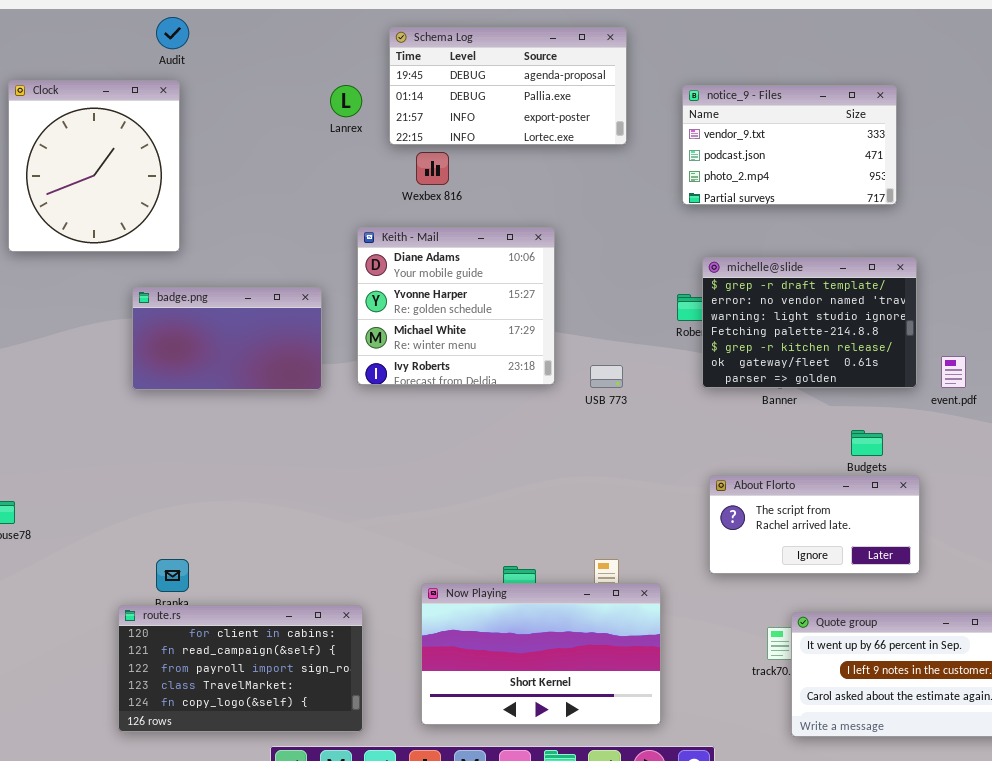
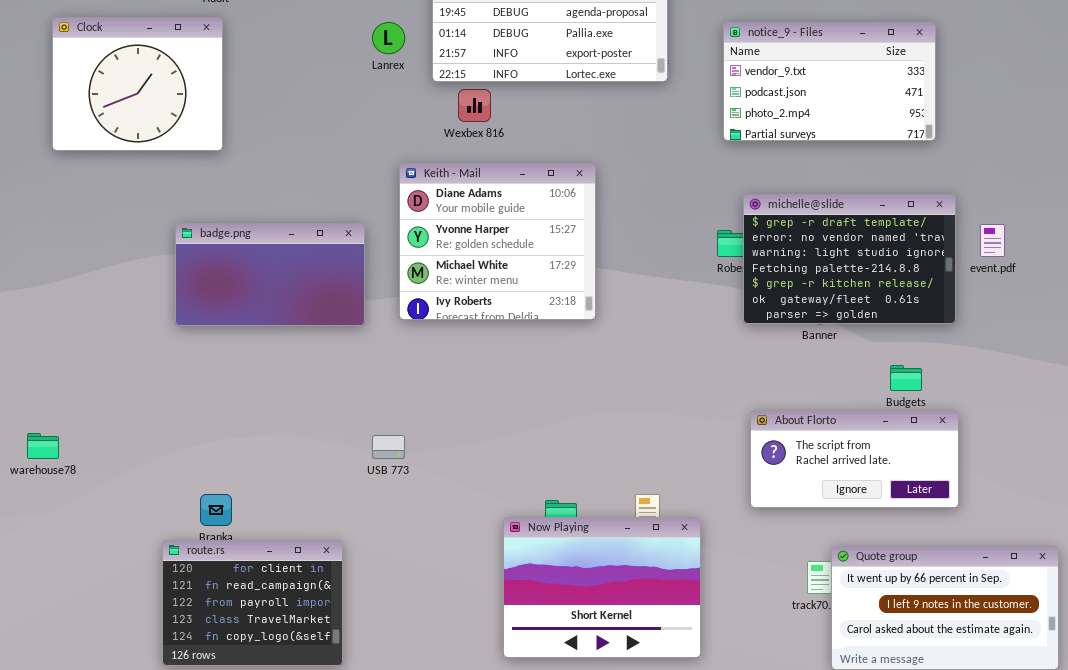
Clock: [8,80,180,252] -> [52,17,223,151], resized
event.pdf: [941,356,966,388] -> [980,224,1005,257], moved
USB 773: [590,365,623,388] -> [372,435,405,459], moved
Now Playing: [421,583,661,725] -> [503,517,701,658], resized
route.rs: [118,605,363,732] -> [162,540,343,666], resized

